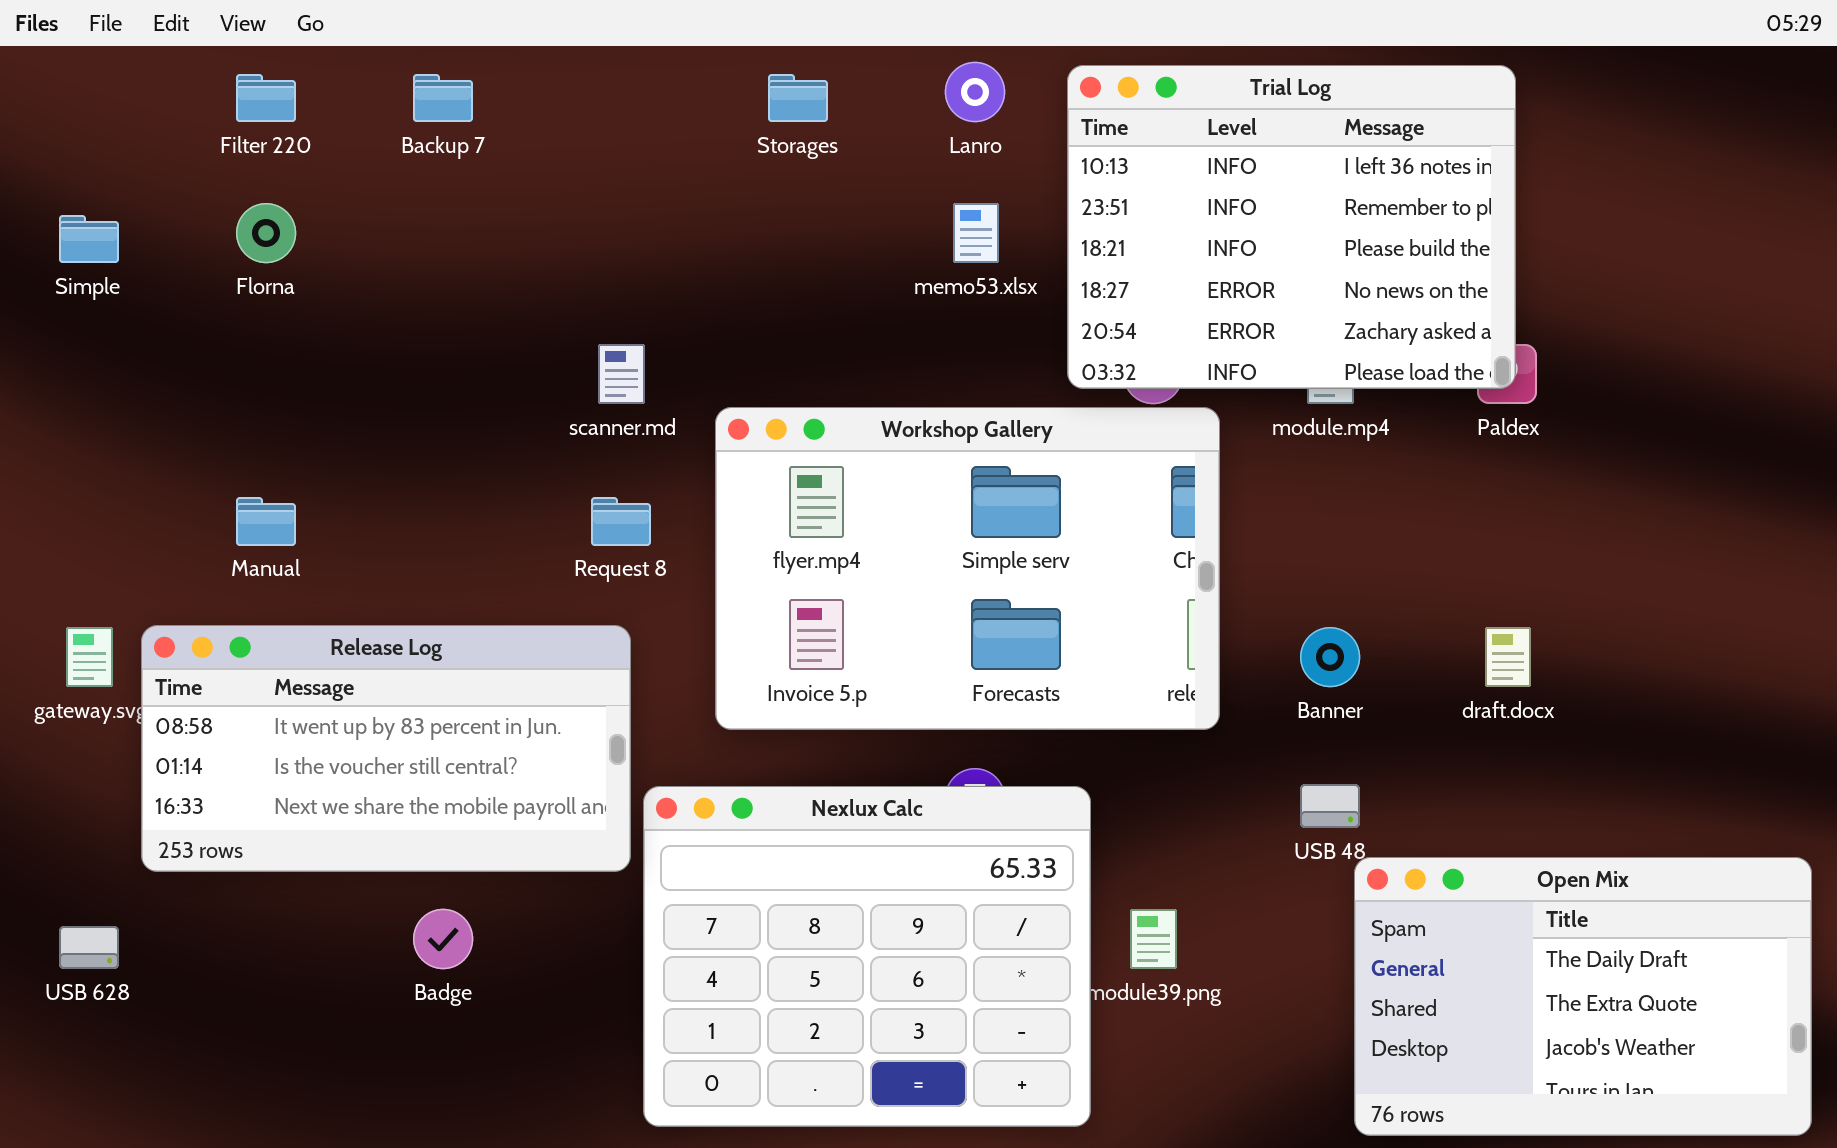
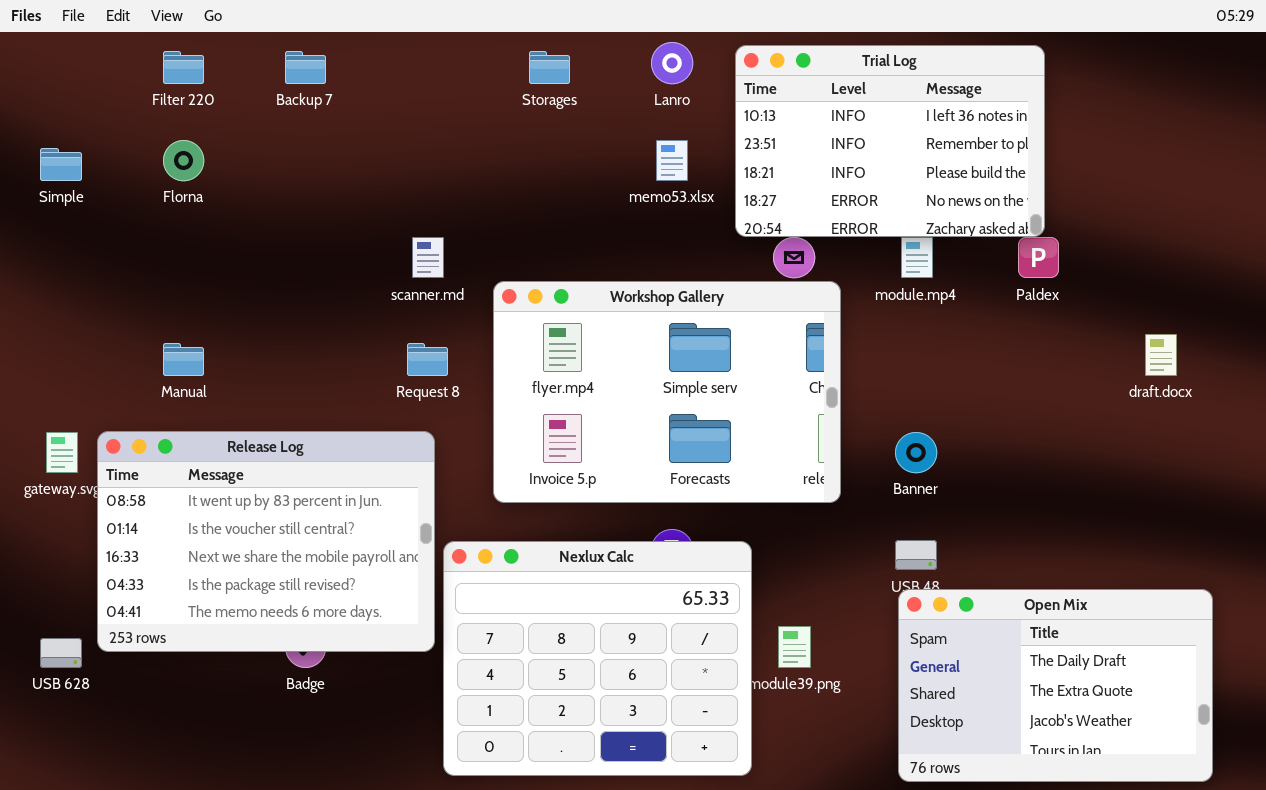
Trial Log: [1067,65,1516,389] -> [735,45,1045,237], resized
Release Log: [141,625,631,872] -> [97,431,435,652], resized
draft.docx: [1485,627,1531,687] -> [1145,334,1177,376], moved
Open Mix: [1354,857,1812,1136] -> [898,589,1213,782], moved

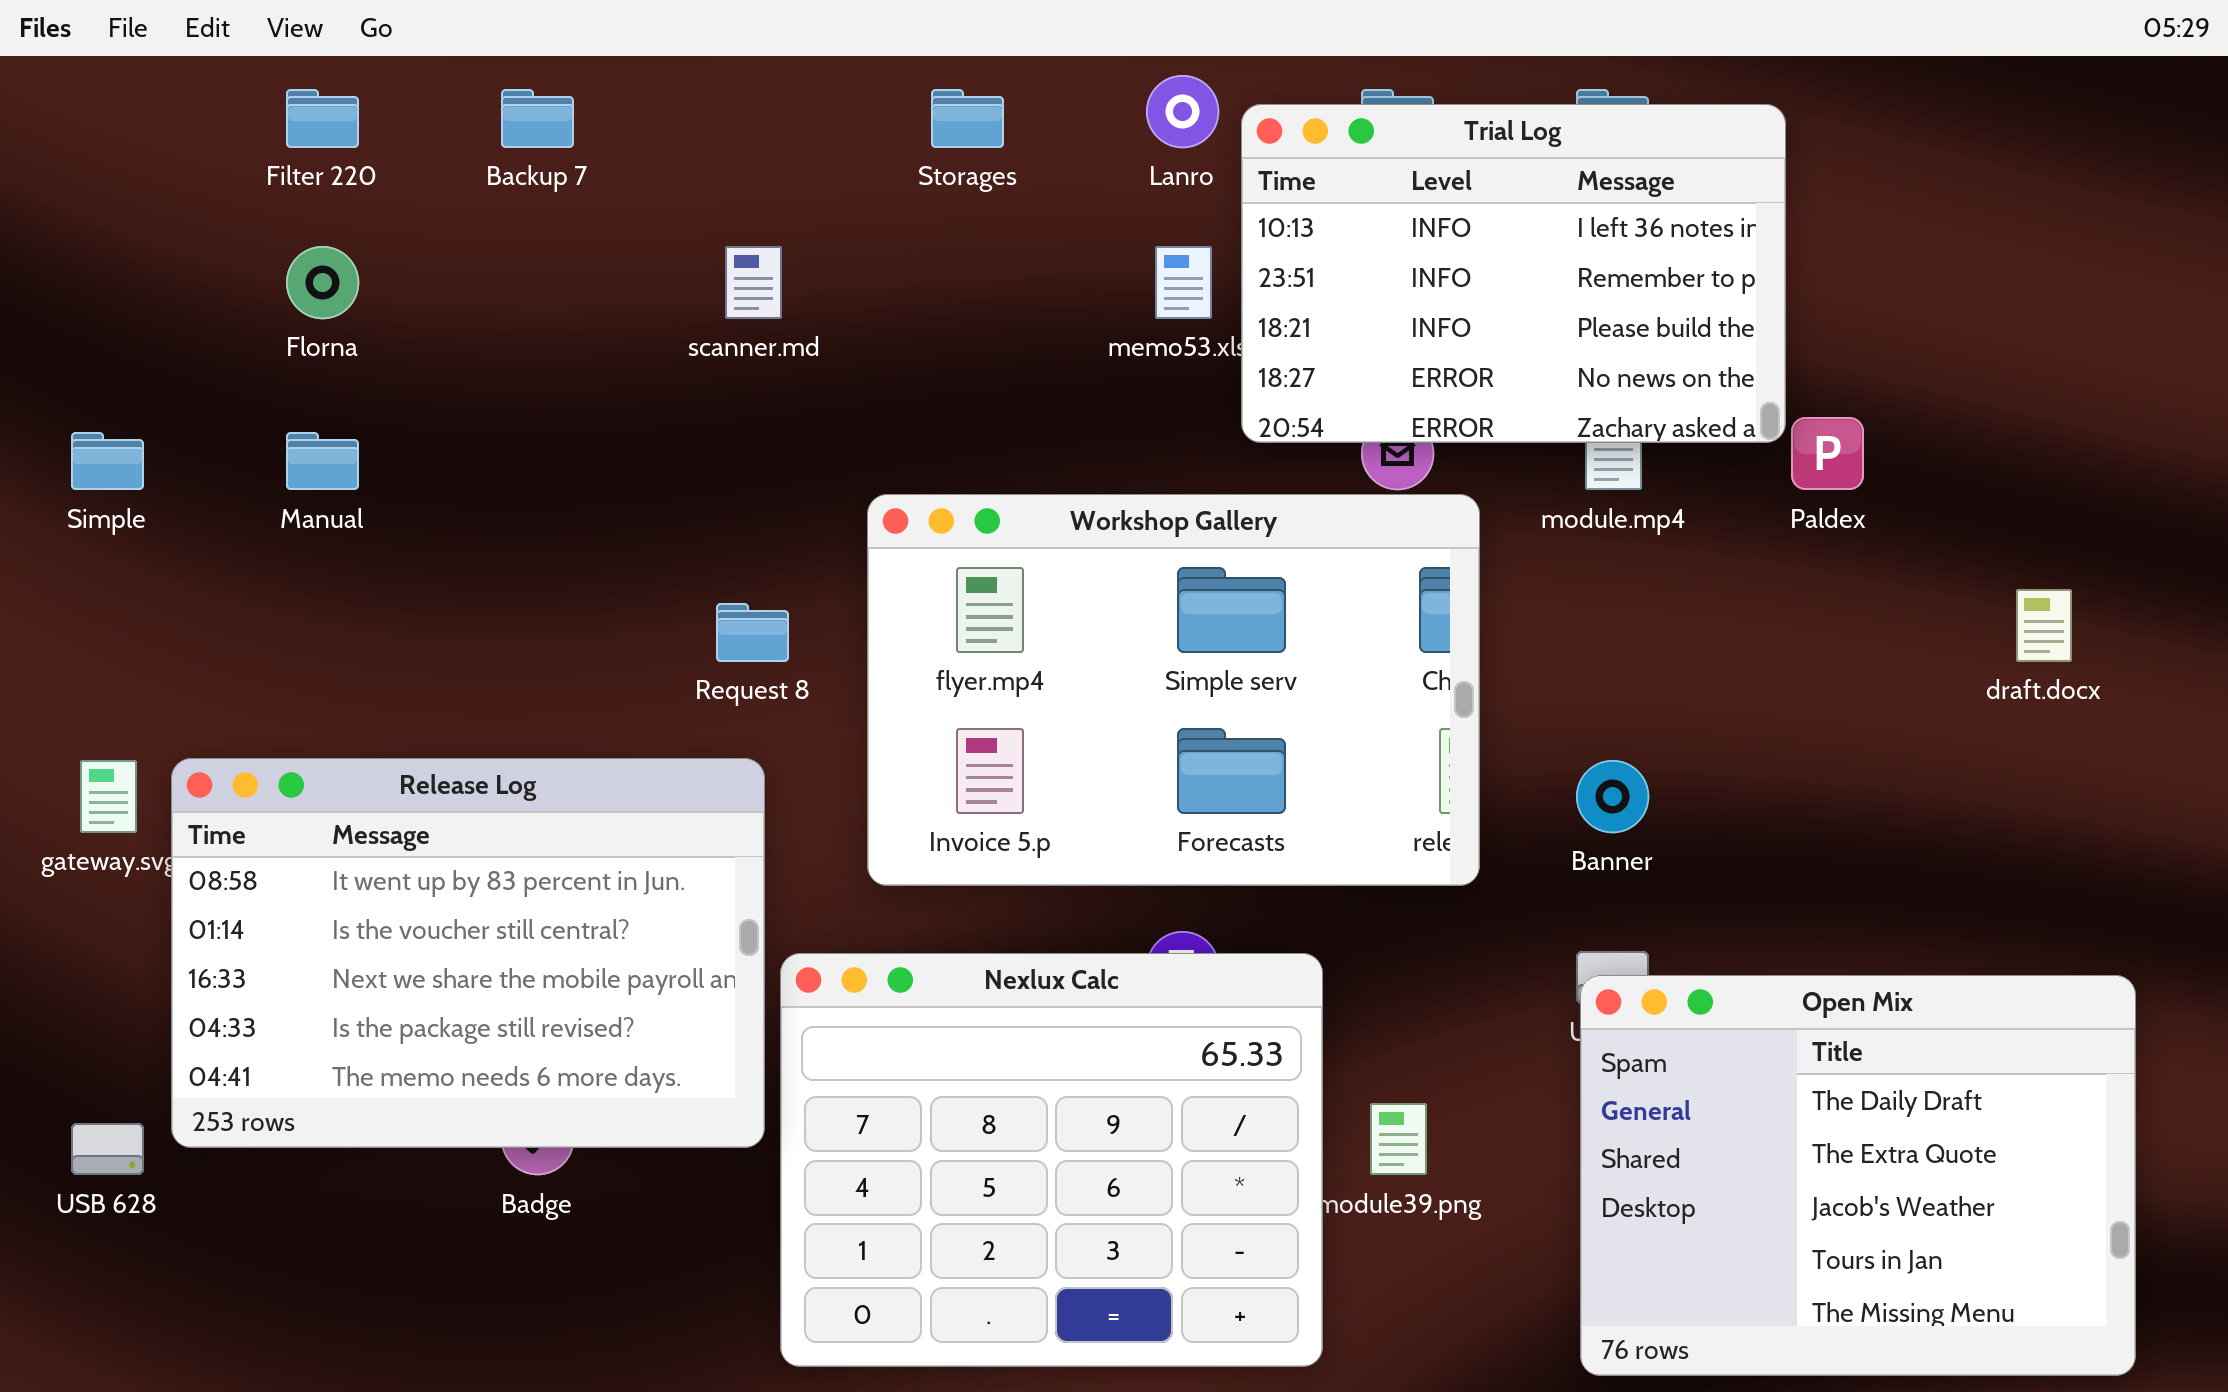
Trial Log: [735,45,1045,237] -> [1241,104,1786,443], moved
Simple: [40,148,82,181] -> [71,432,144,490], moved
scanner.md: [412,237,444,278] -> [725,246,782,319], moved
Manual: [163,343,204,376] -> [286,432,359,490], moved
Open Mix: [898,589,1213,782] -> [1580,975,2136,1376], resized

